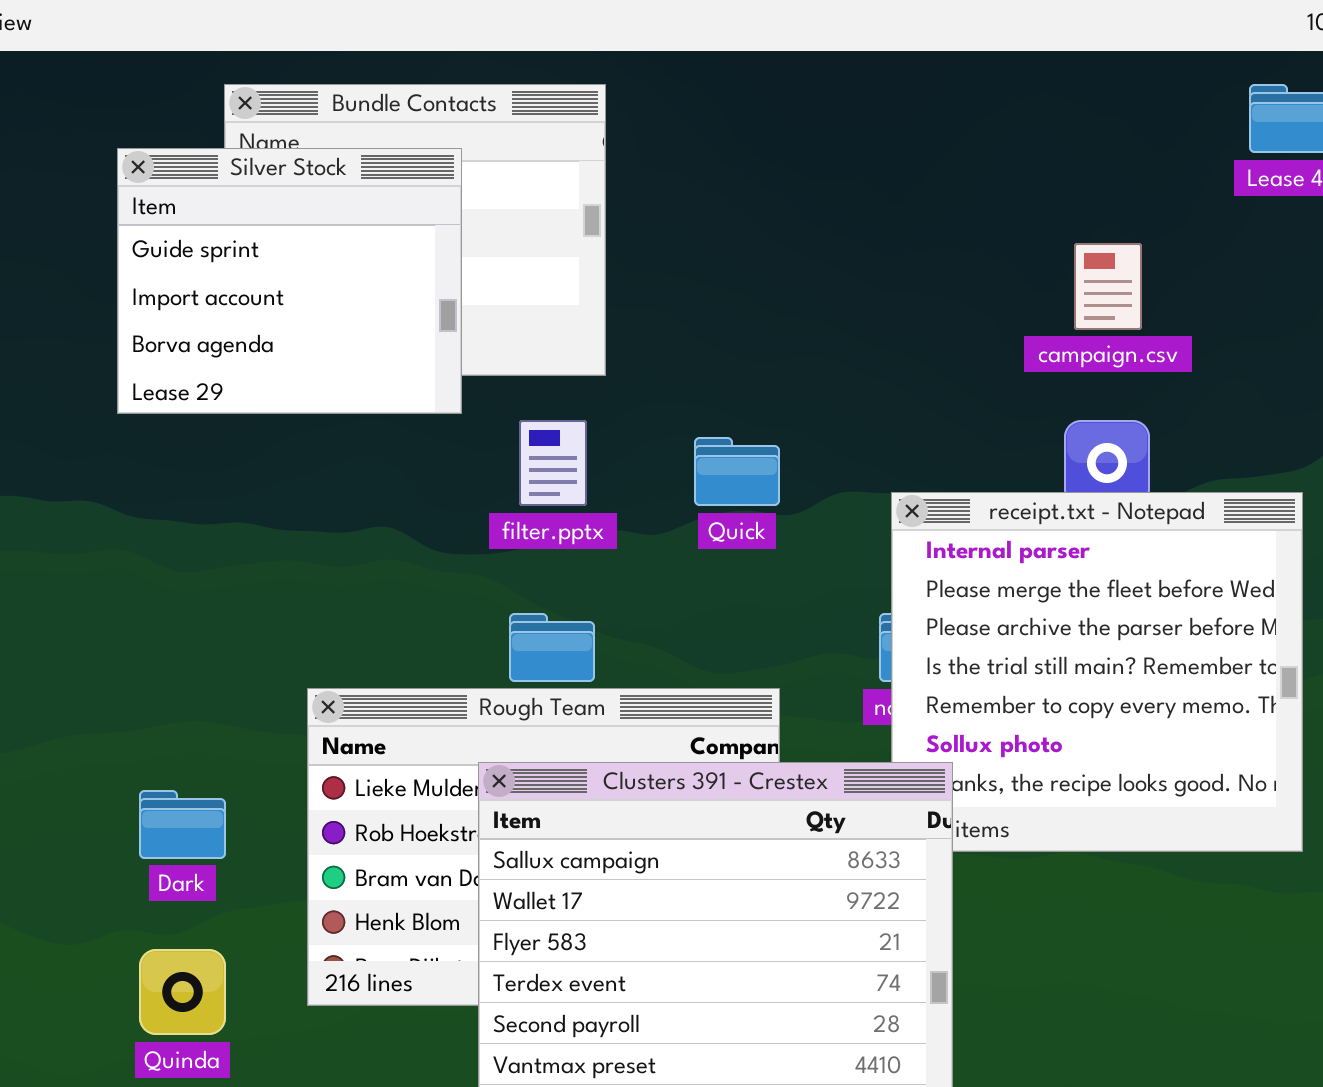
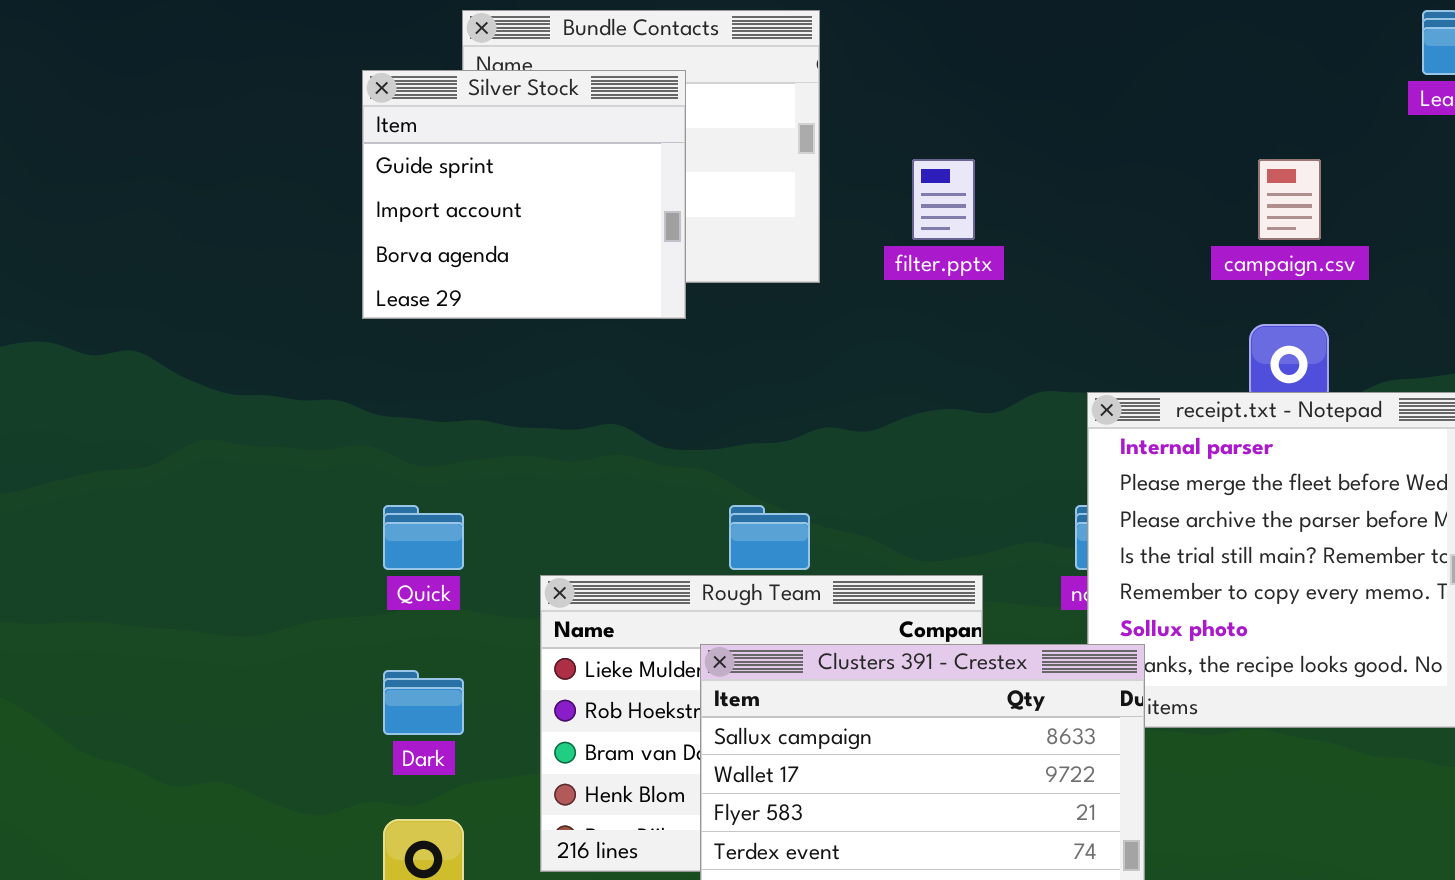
filter.pptx: [519,420,587,506] -> [912,159,975,240], moved
Quick: [694,437,780,506] -> [383,505,464,570], moved

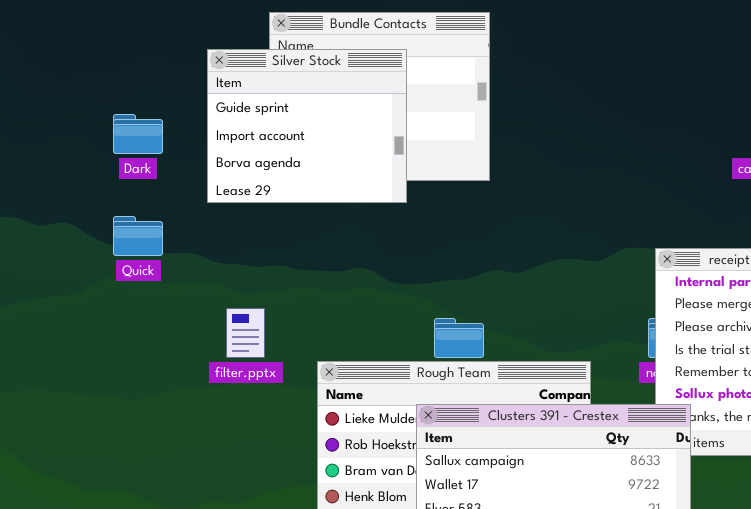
filter.pptx: [912,159,975,240] -> [226,308,265,358], moved
Quick: [383,505,464,570] -> [113,216,163,256], moved
Dark: [383,670,464,735] -> [113,114,163,154], moved

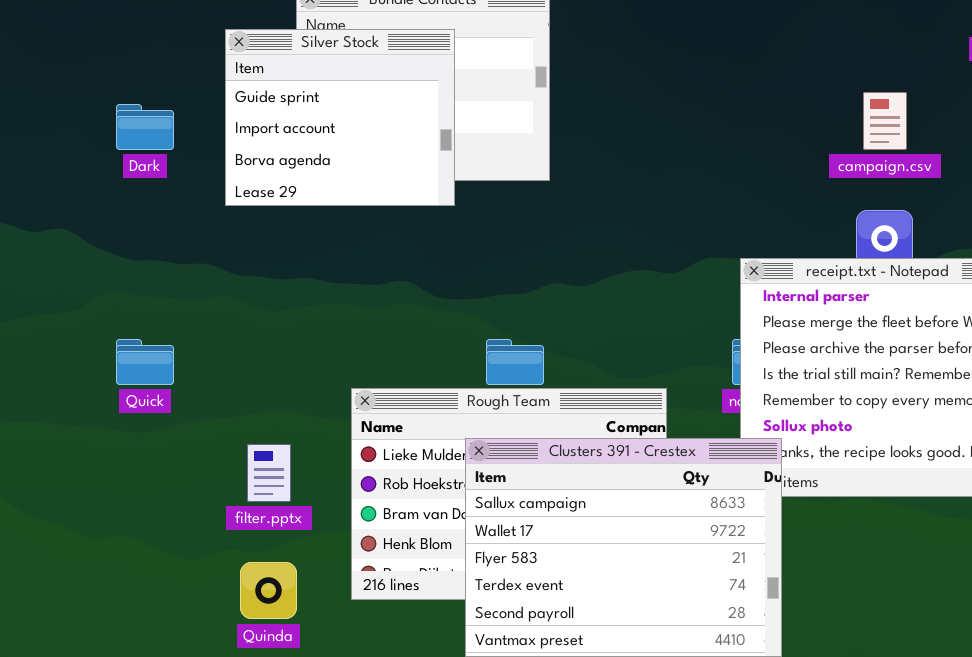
Quick: [113,216,163,256] -> [116,339,174,385], moved
filter.pptx: [226,308,265,358] -> [247,444,291,502], moved

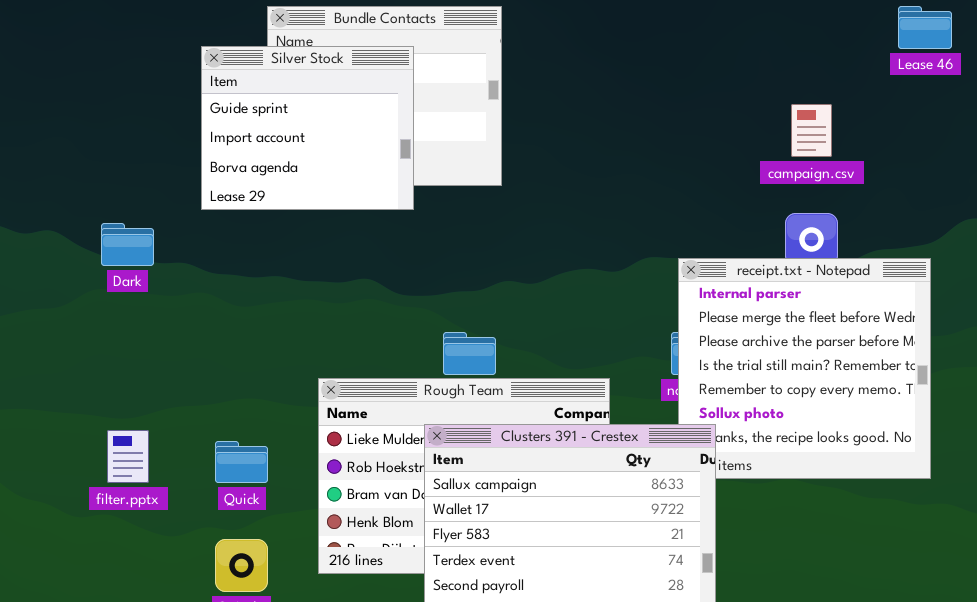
Dark: [116,104,174,150] -> [101,223,154,266], moved
Quick: [116,339,174,385] -> [215,441,268,483], moved
filter.pptx: [247,444,291,502] -> [107,430,149,483], moved

